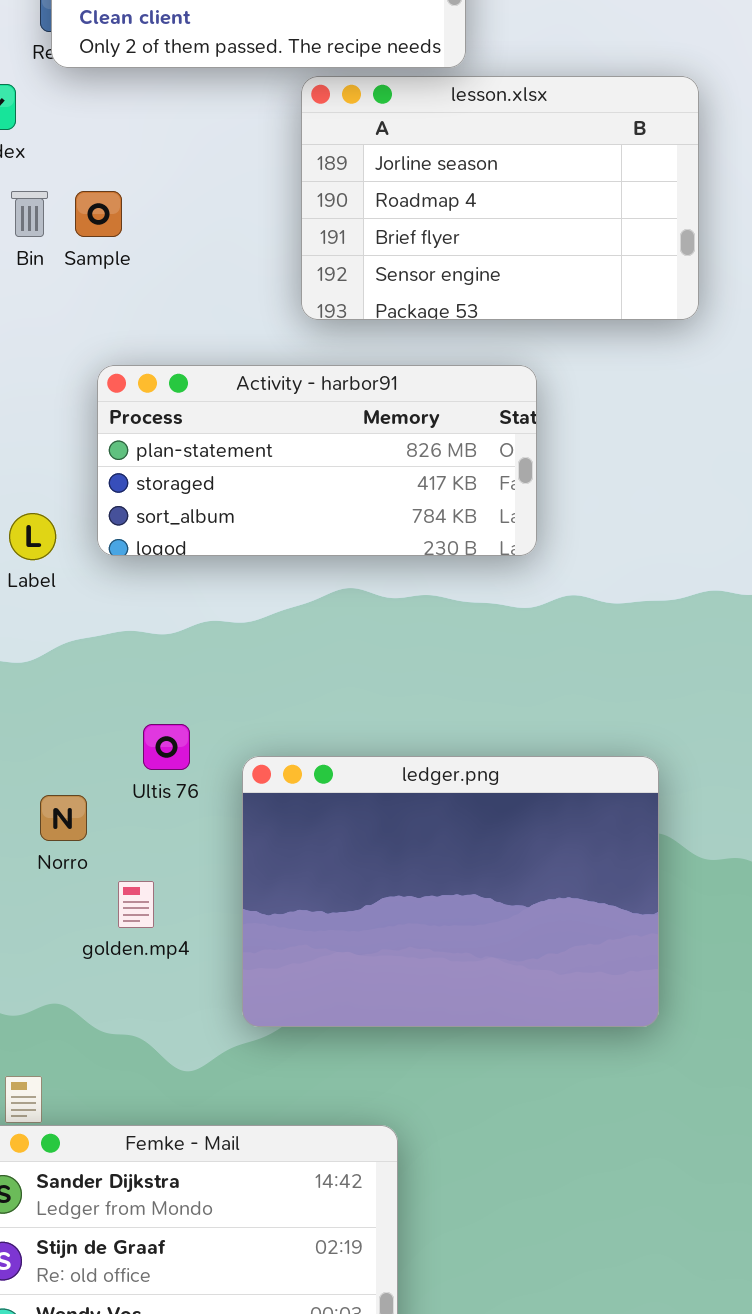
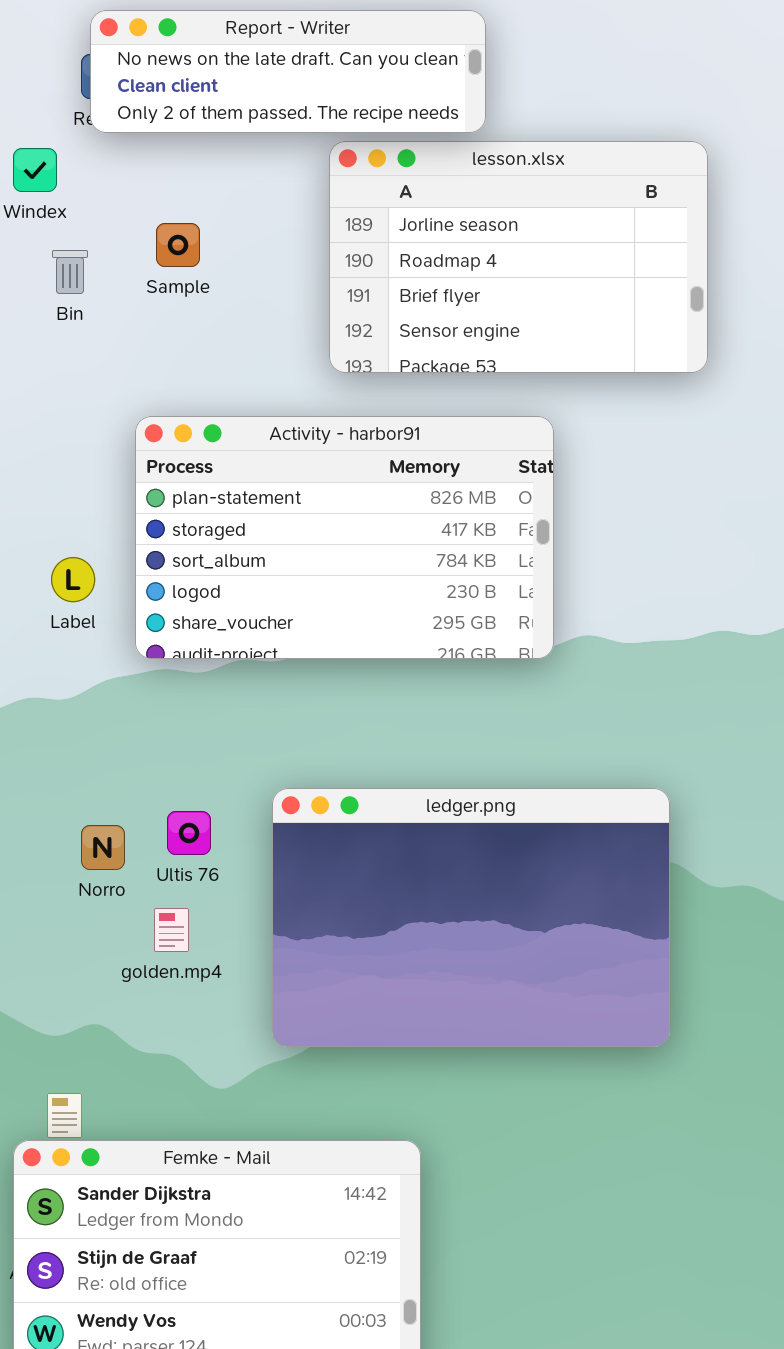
Sample: [75,191,122,237] -> [156,223,200,267], moved
Activity - harbor91: [97,365,537,556] -> [135,416,554,659], resized
Ultis 76: [143,724,190,770] -> [167,811,211,855], moved

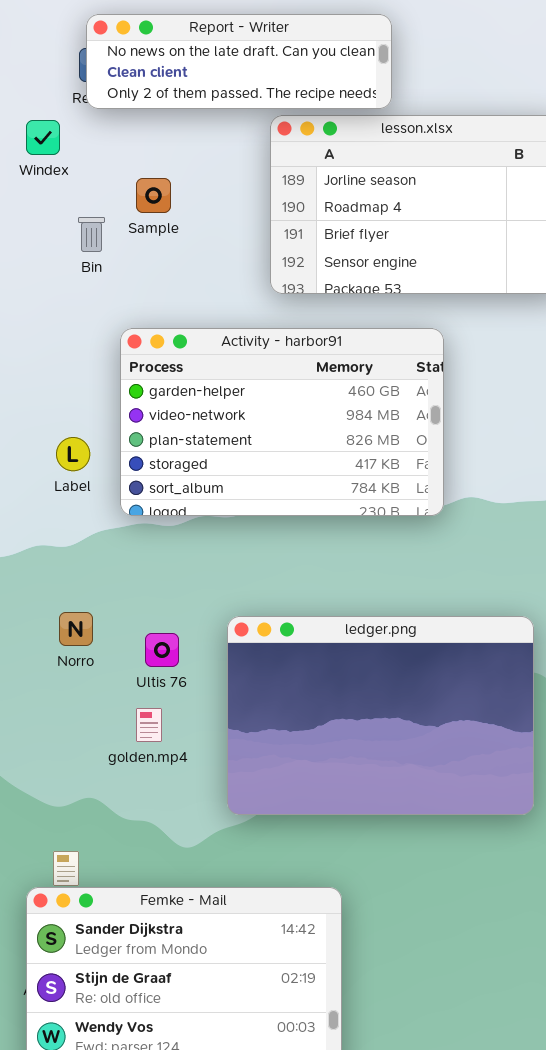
Bin: [52,250,88,294] -> [78,217,105,252], moved
Activity - harbor91: [135,416,554,659] -> [120,328,444,516], scrolled up 2 rows
Norro: [81,825,125,870] -> [59,612,93,646], moved

